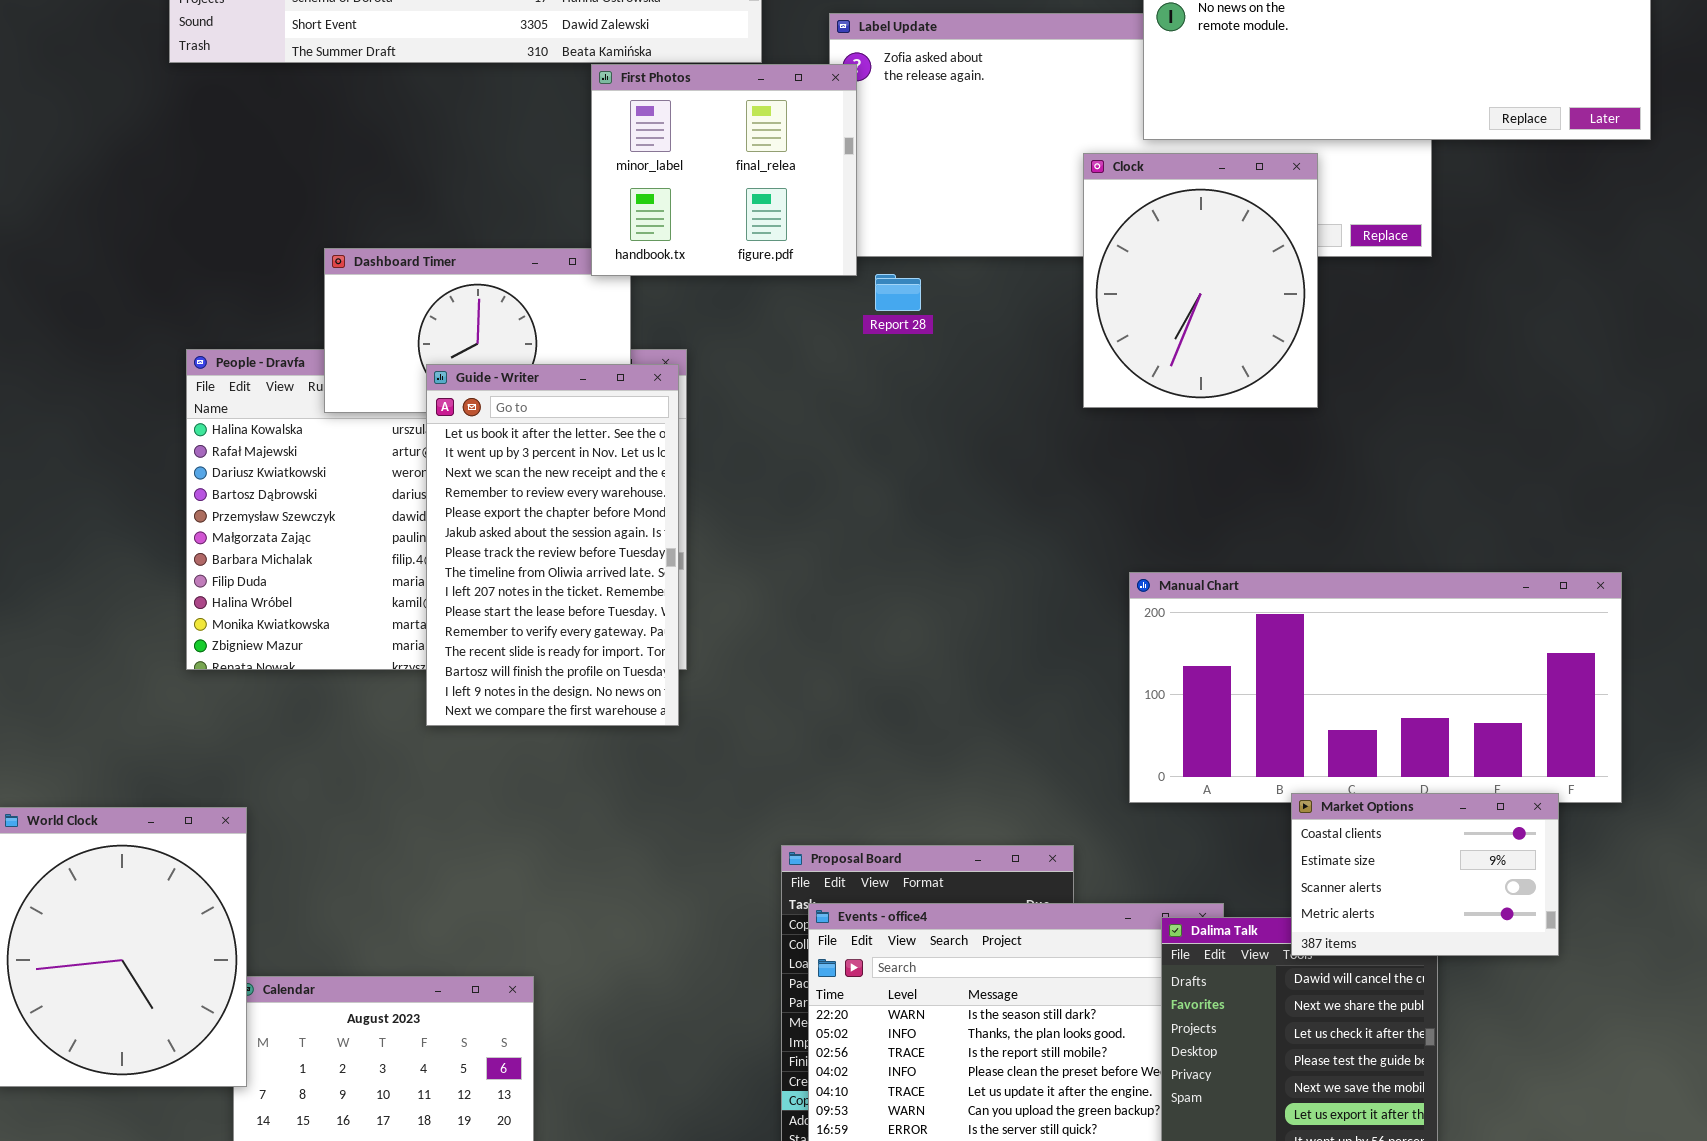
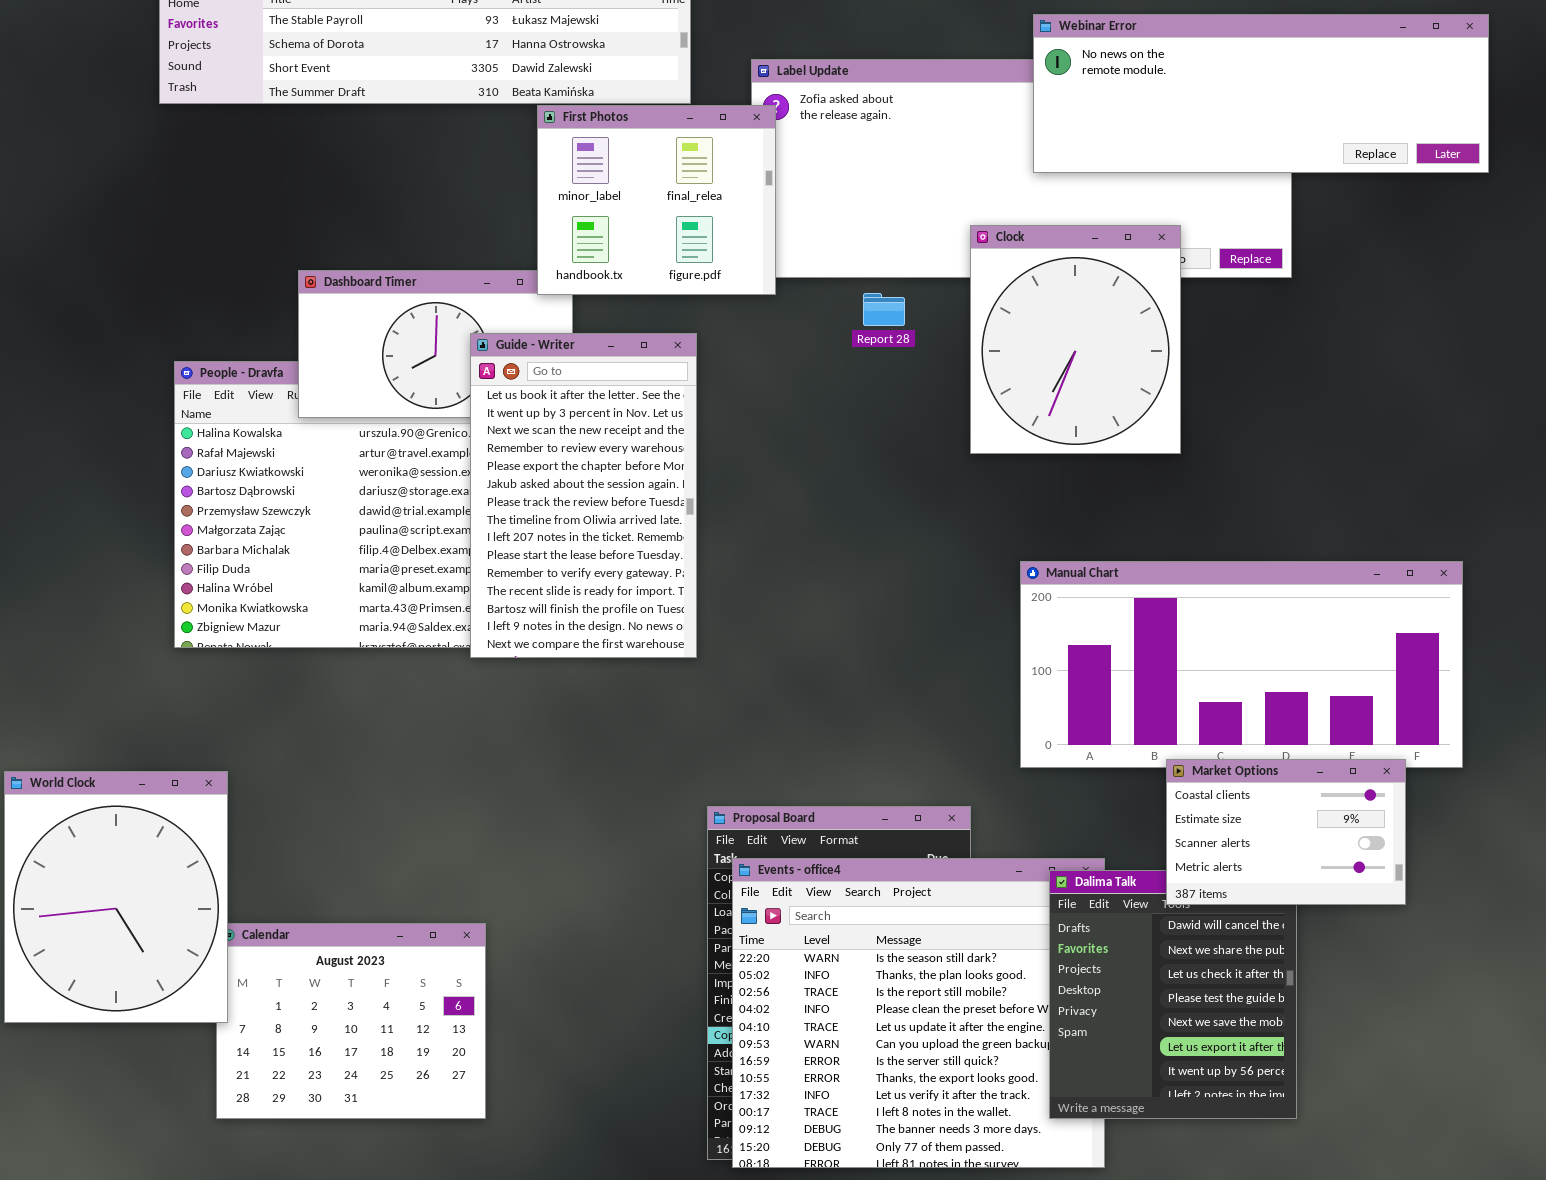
Clock: [1083,153,1318,408] -> [970,225,1181,454], moved
Report 28: [875,274,921,311] -> [863,293,905,326], moved
Guide - Writer: [426,364,679,726] -> [470,333,697,658], moved

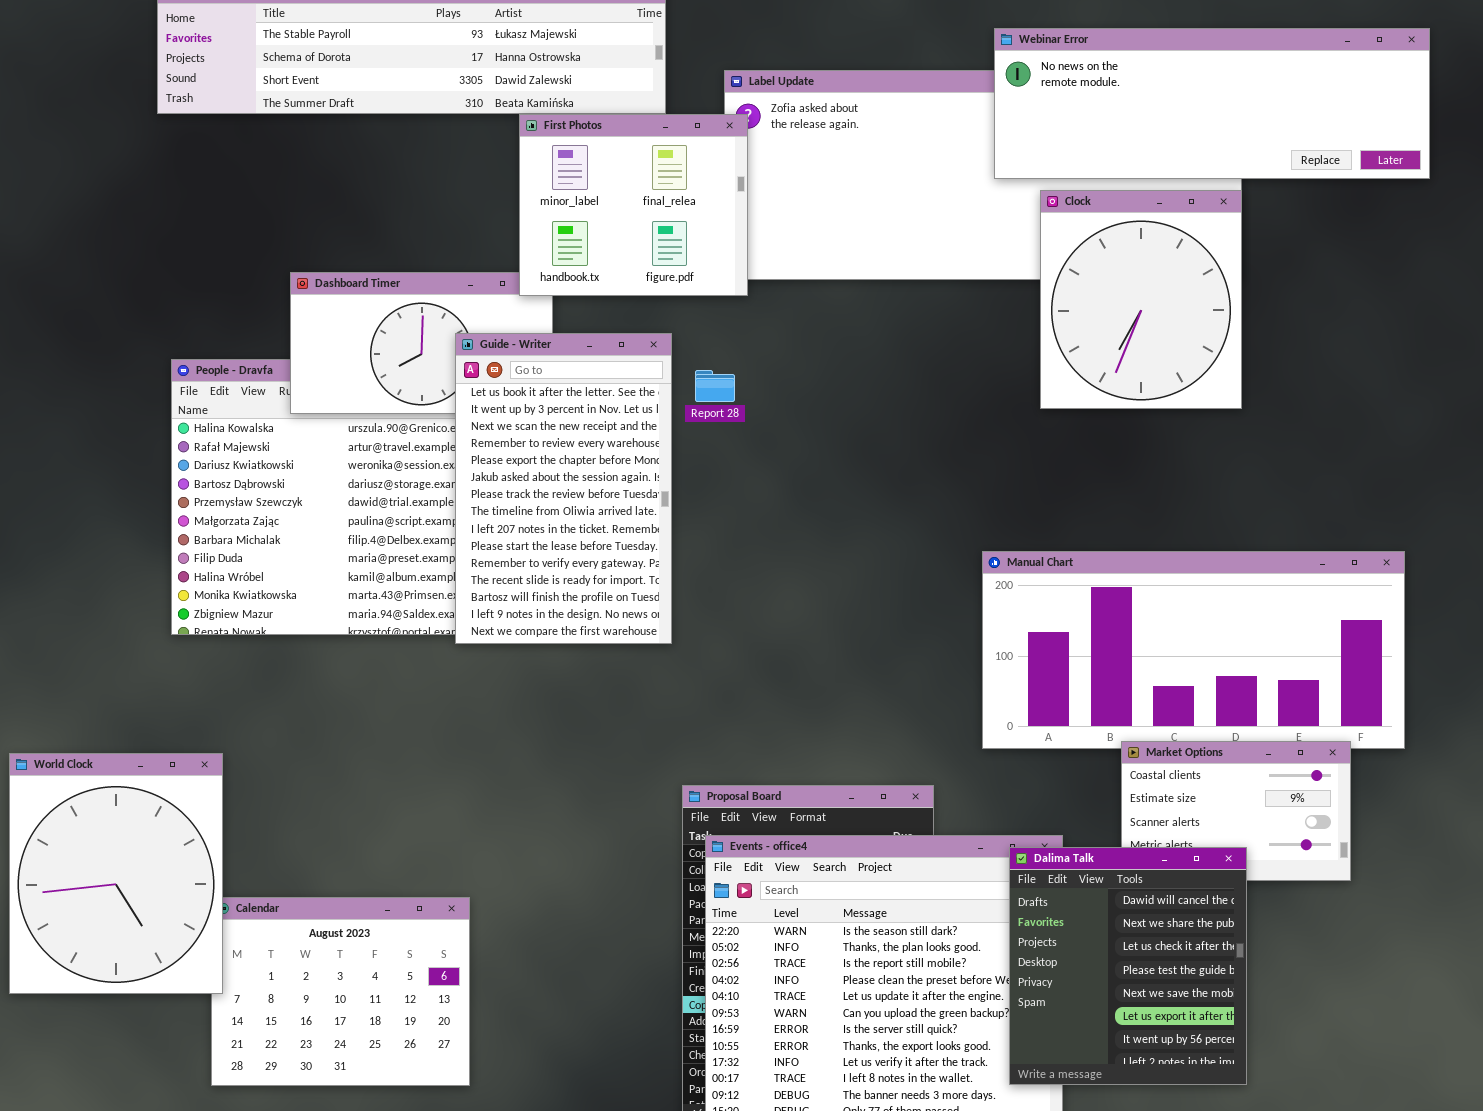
Clock: [970,225,1181,454] -> [1040,190,1242,409], moved
Report 28: [863,293,905,326] -> [695,370,735,402], moved
Dalima Talk: [1049,870,1297,1119] -> [1009,847,1247,1085], raised

